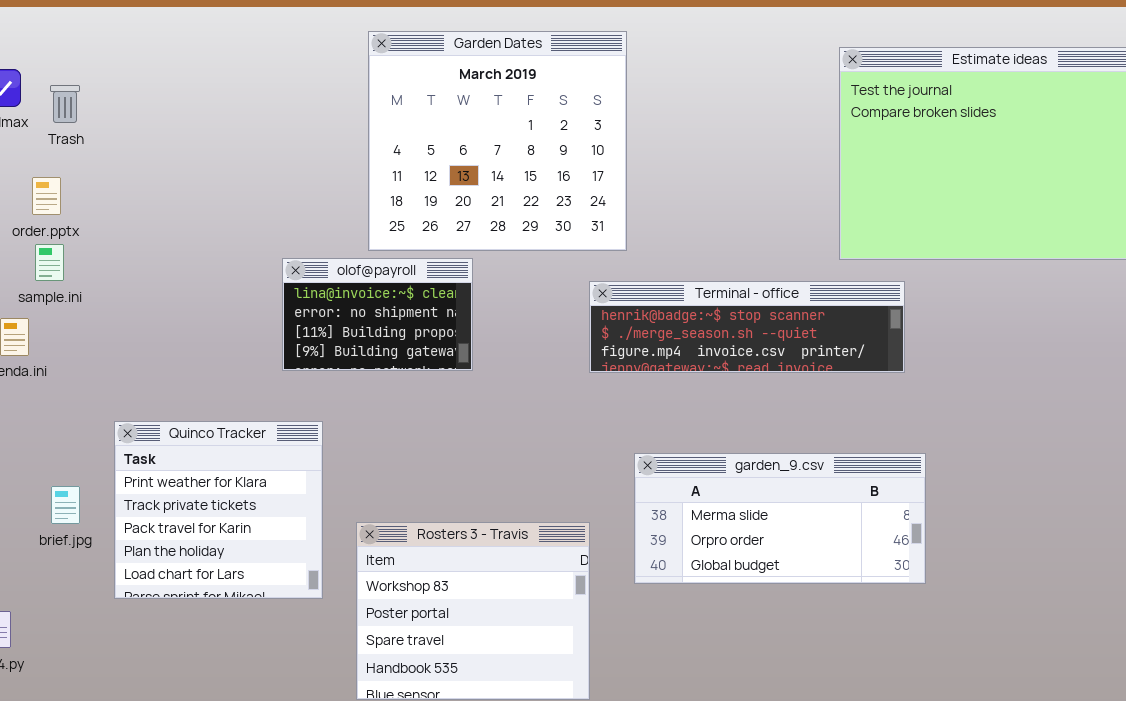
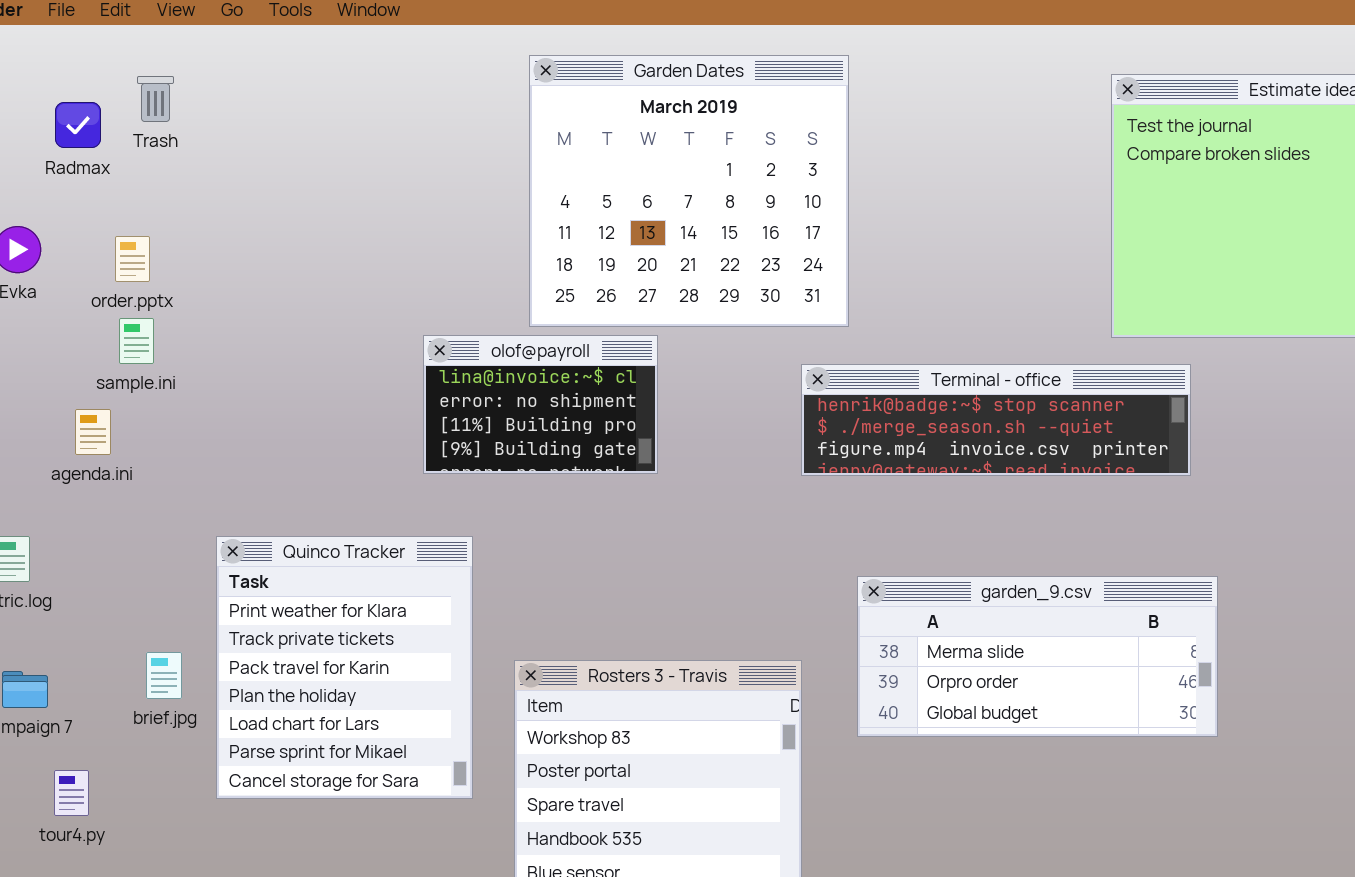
Trash: [50,85,80,123] -> [137,76,174,122], moved
Quinco Tracker: [114,421,323,599] -> [216,536,473,799], resized
brief.jpg: [51,486,80,524] -> [146,652,182,699], moved

